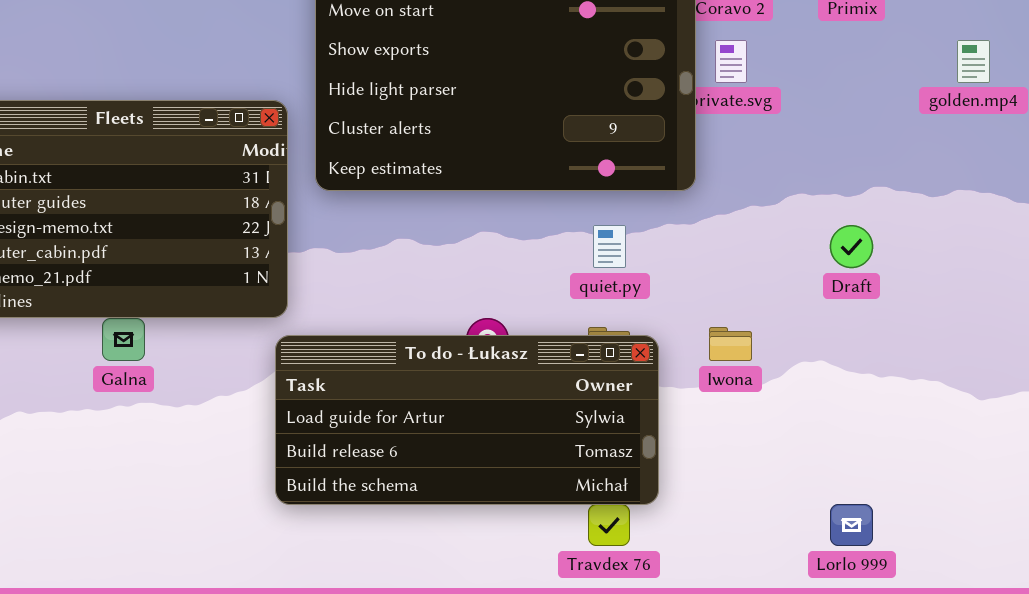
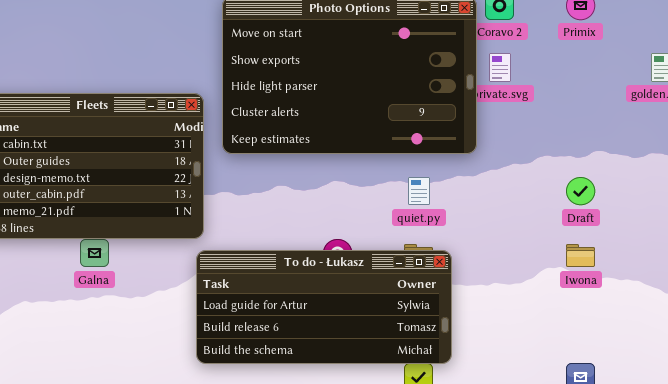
Iwona: [709,327,752,361] -> [566,244,595,267], moved

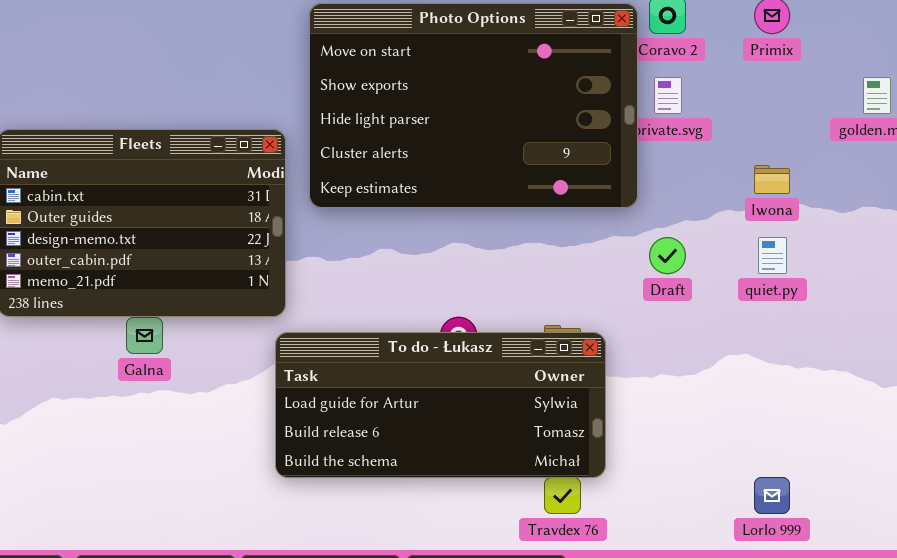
quiet.py: [408,177,430,205] -> [758,237,787,274], moved
Draft: [566,177,595,205] -> [649,237,686,274], moved
Iwona: [566,244,595,267] -> [754,165,790,194], moved

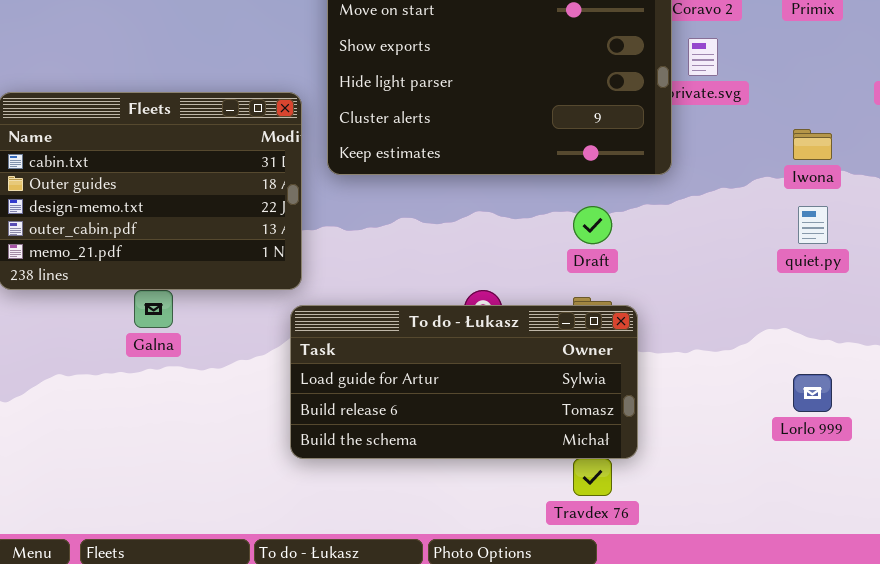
Draft: [649,237,686,274] -> [573,206,612,244], moved
Lorlo 999: [754,477,790,514] -> [793,374,832,412], moved

